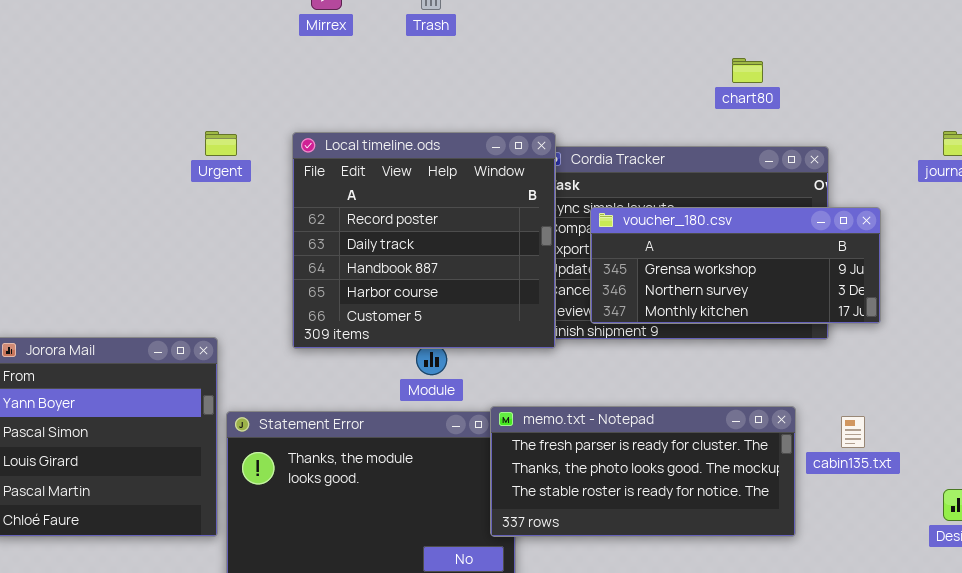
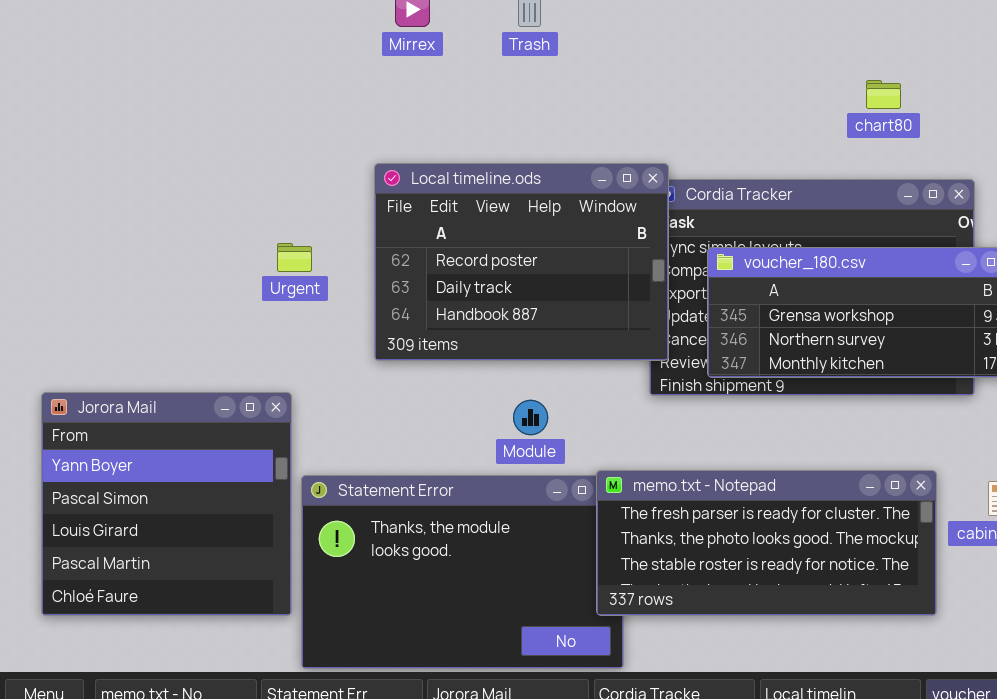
Urgent: [205,131,237,156] -> [277,243,312,272], moved
Local timeline.ods: [292,132,556,349] -> [374,163,669,361], resized

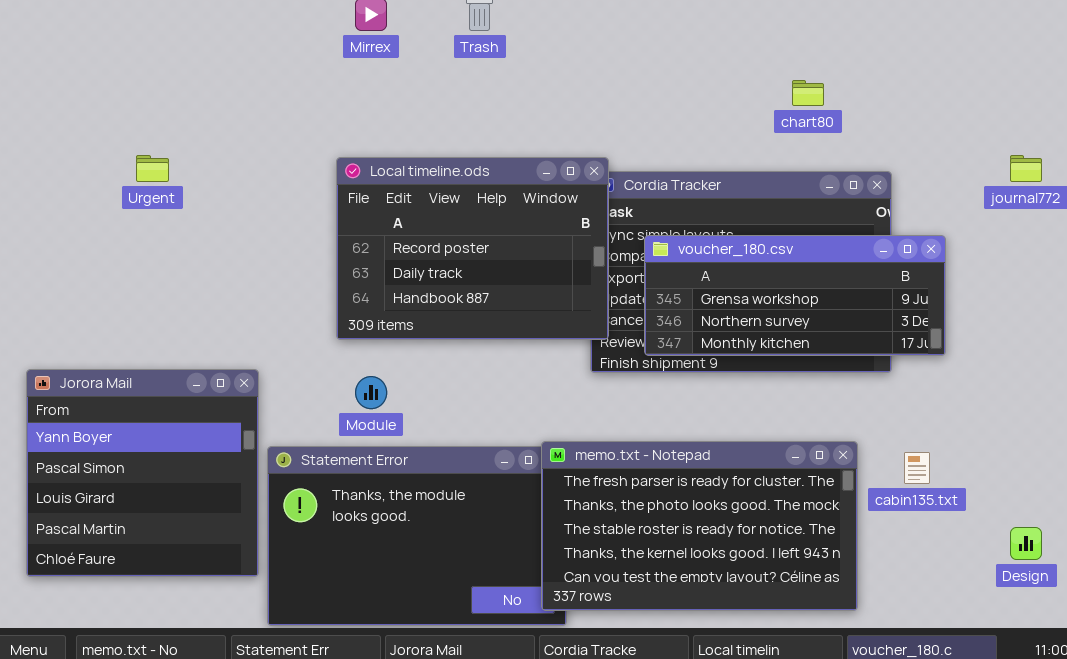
Urgent: [277,243,312,272] -> [136,155,169,182], moved
Module: [513,400,548,435] -> [355,376,387,409], moved
memo.txt - Notepad: [596,470,937,616] -> [541,441,858,611], resized

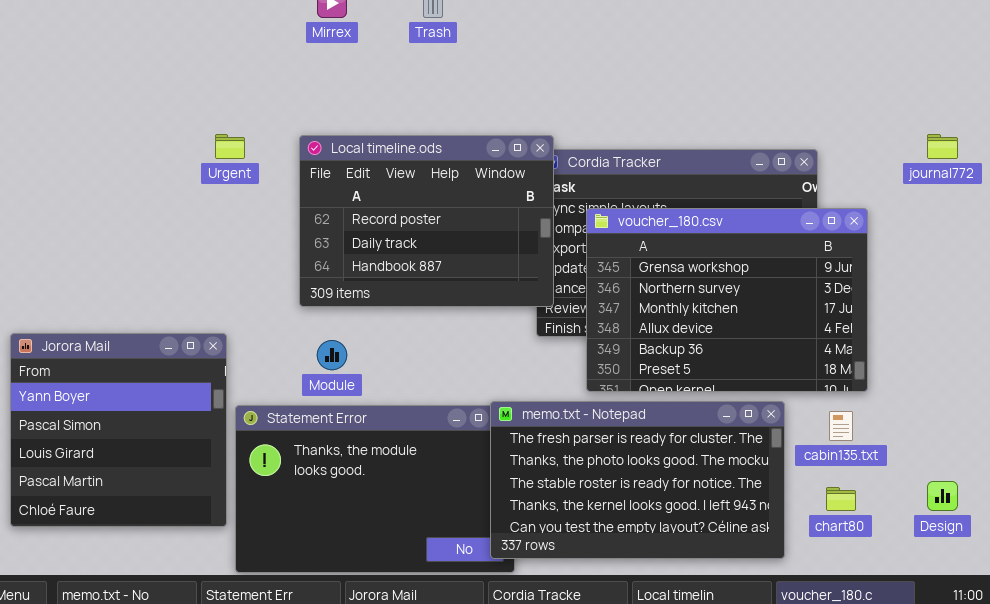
chart80: [792,80,824,106] -> [826,487,856,511], moved
Urgent: [136,155,169,182] -> [215,134,245,159], moved
voucher_180.csv: [644,235,946,356] -> [586,208,868,392], resized

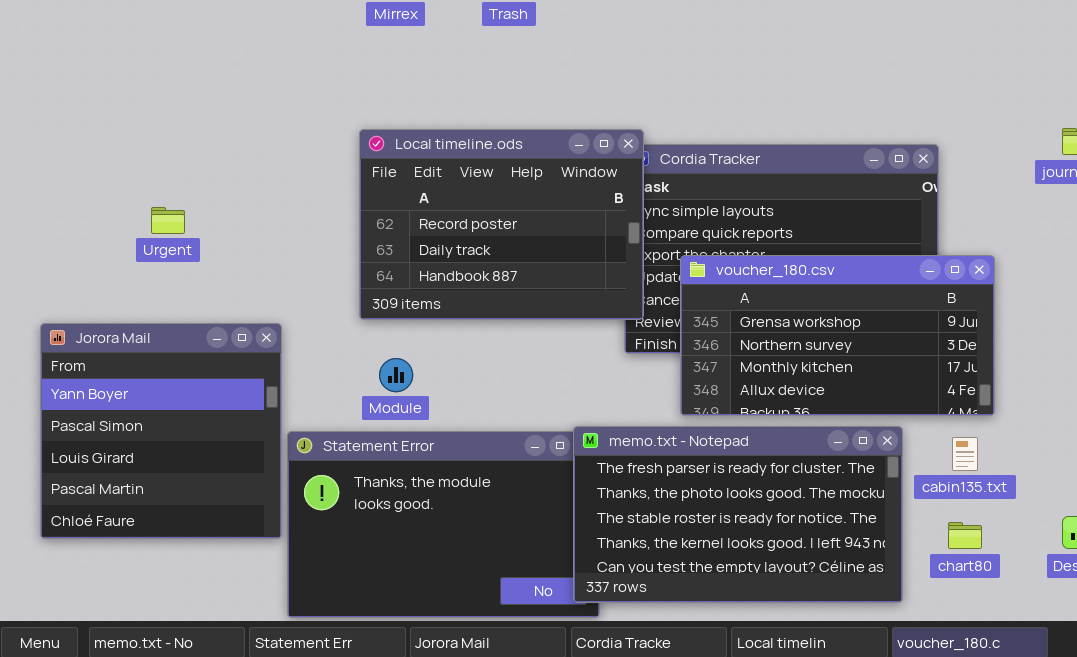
Urgent: [215,134,245,159] -> [151,207,185,234], moved
voucher_180.csv: [586,208,868,392] -> [680,255,995,416], resized
Jorora Mail: [10,333,227,527] -> [40,323,282,539], moved

